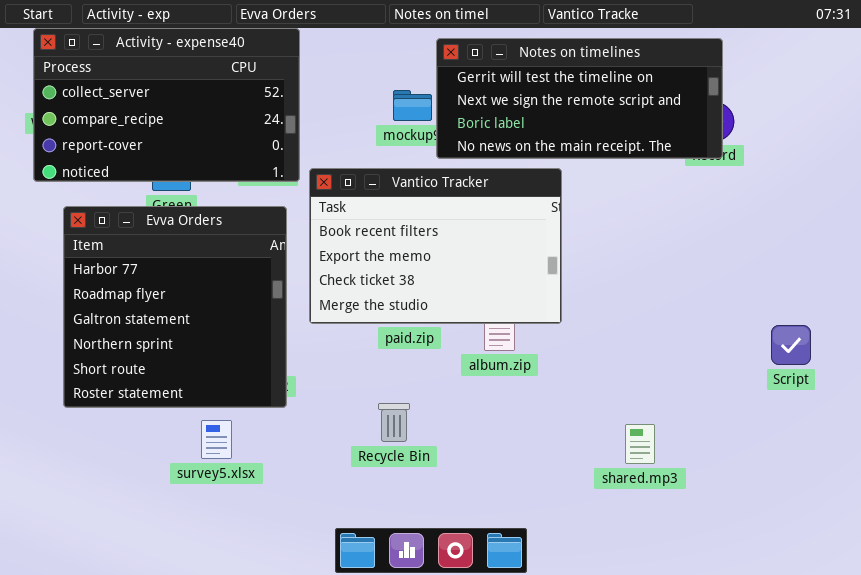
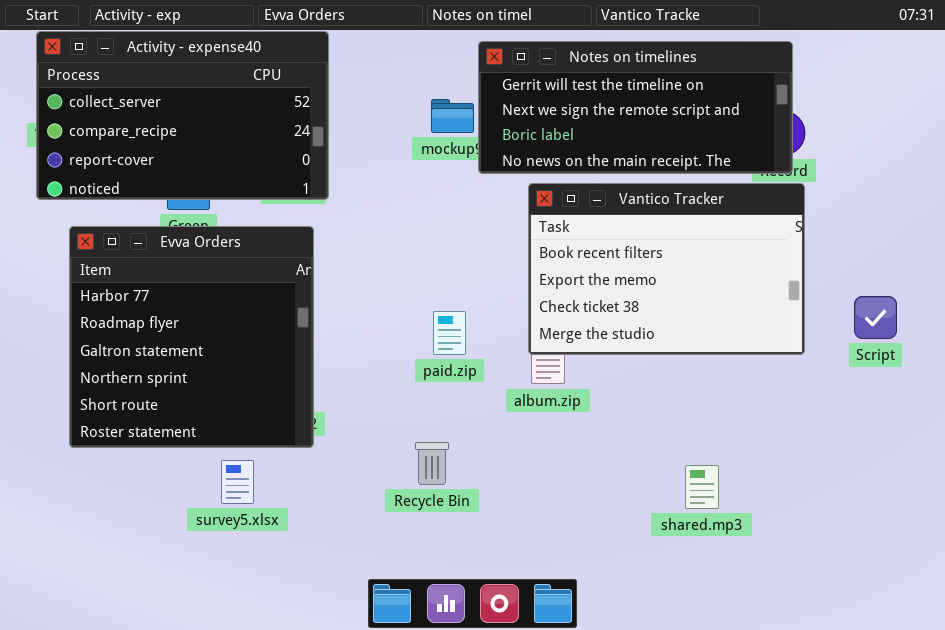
Vantico Tracker: [309,168,562,324] -> [528,183,805,355], moved
Script: [771,325,811,365] -> [854,296,897,339], moved

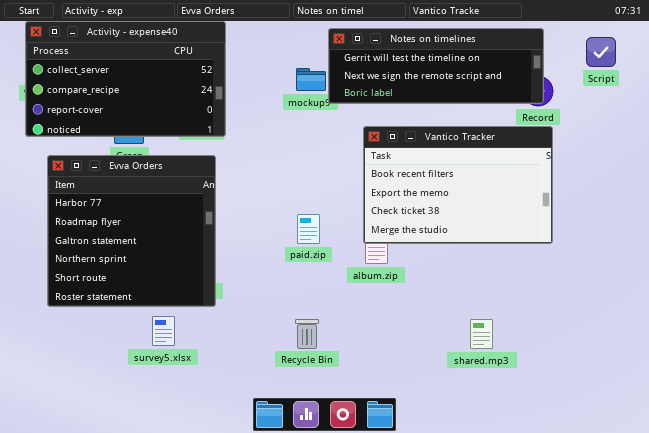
Notes on timelines: [478,41,793,174] -> [328,28,544,104], resized
Script: [854,296,897,339] -> [586,37,616,67], moved
Recycle Bin: [415,442,449,485] -> [295,319,319,349], moved

